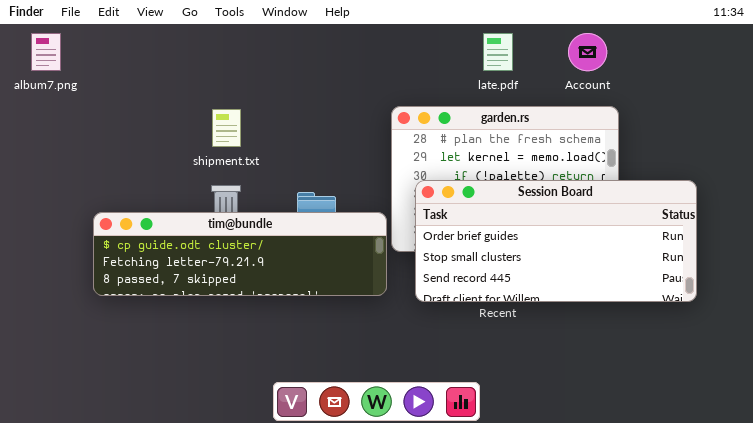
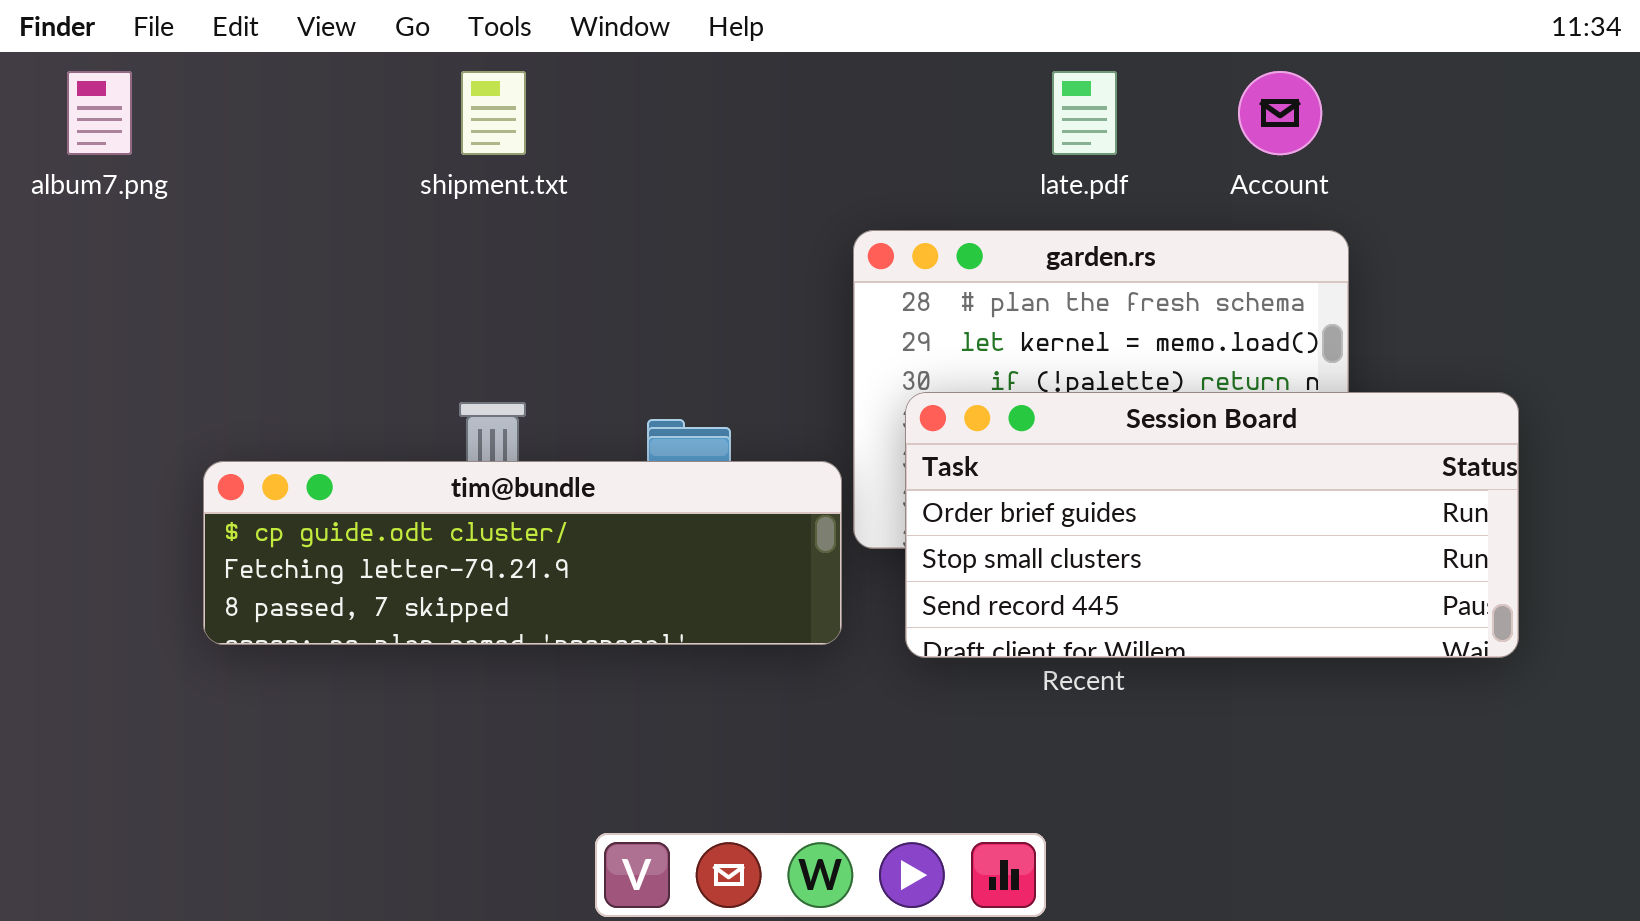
shipment.txt: [212,109,241,147] -> [461,71,526,155], moved

